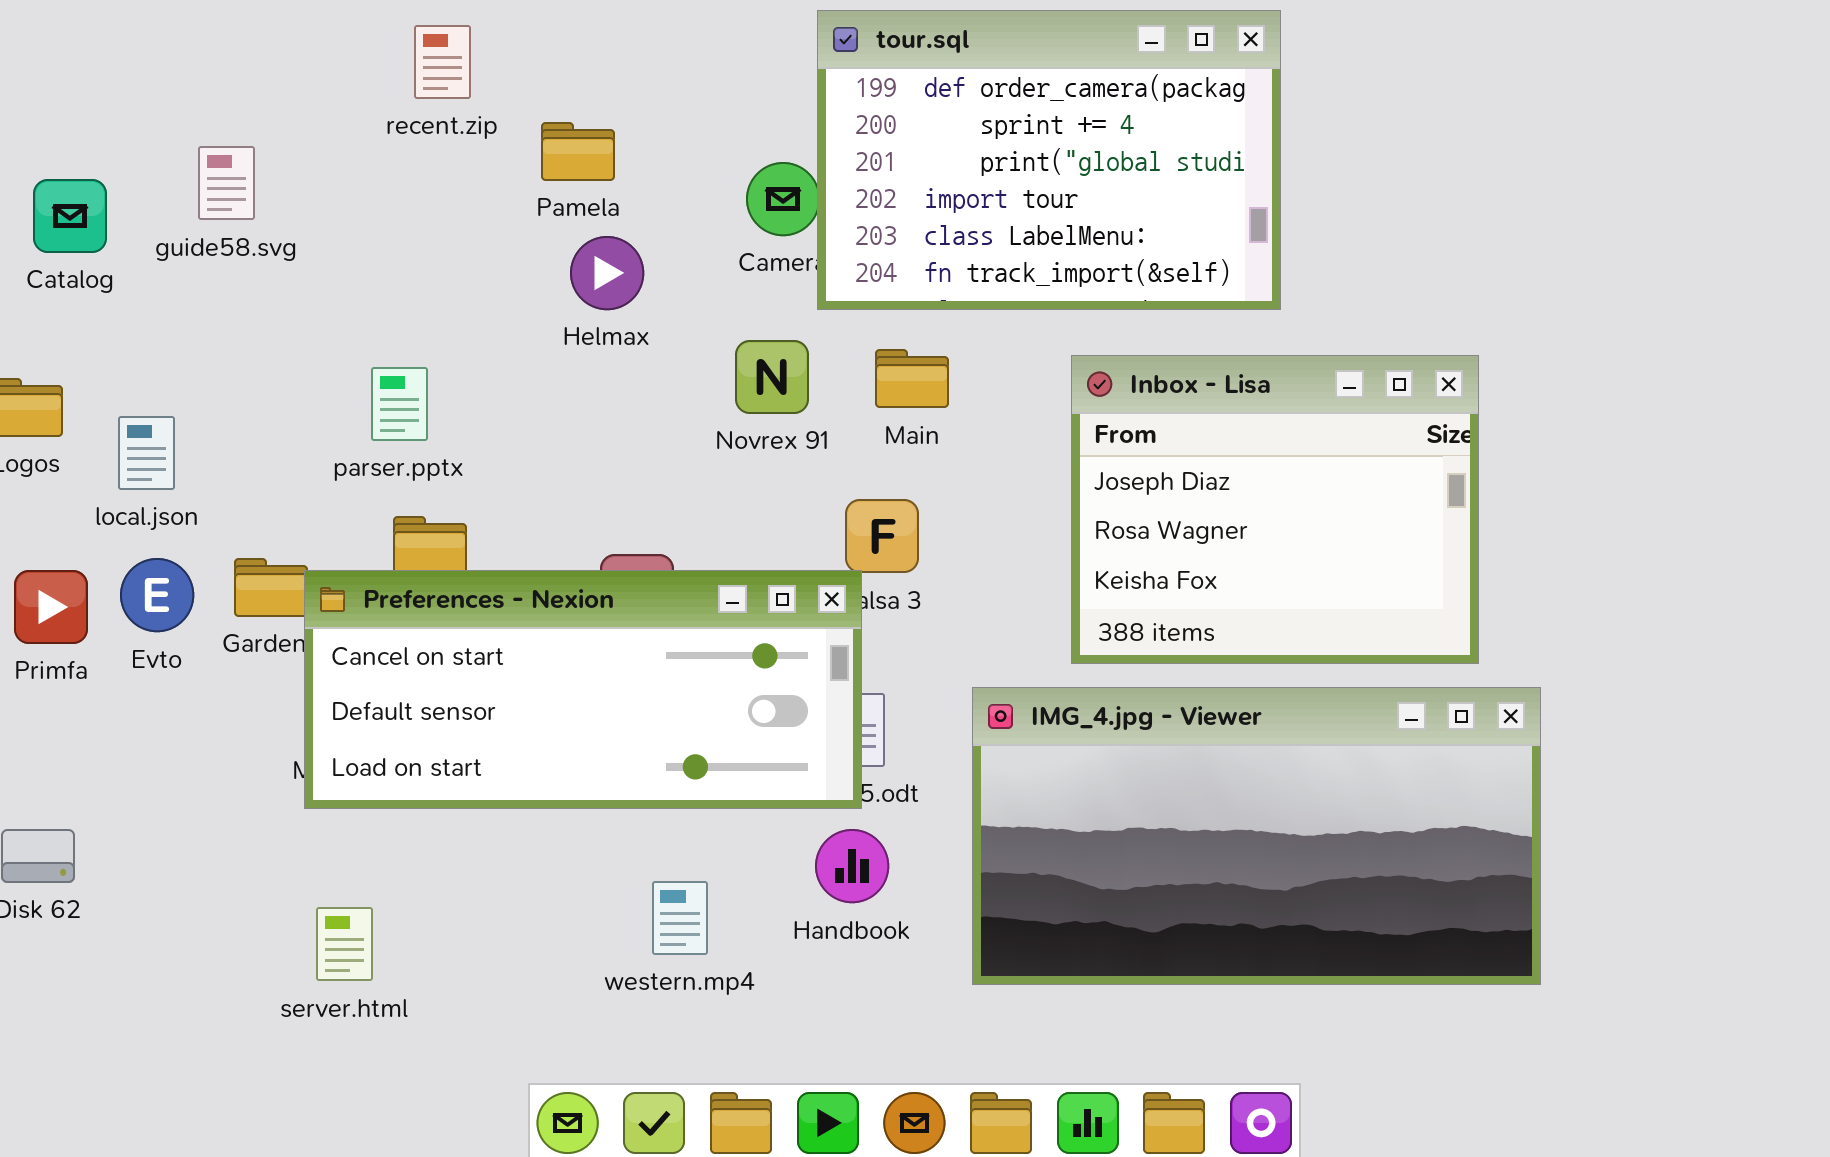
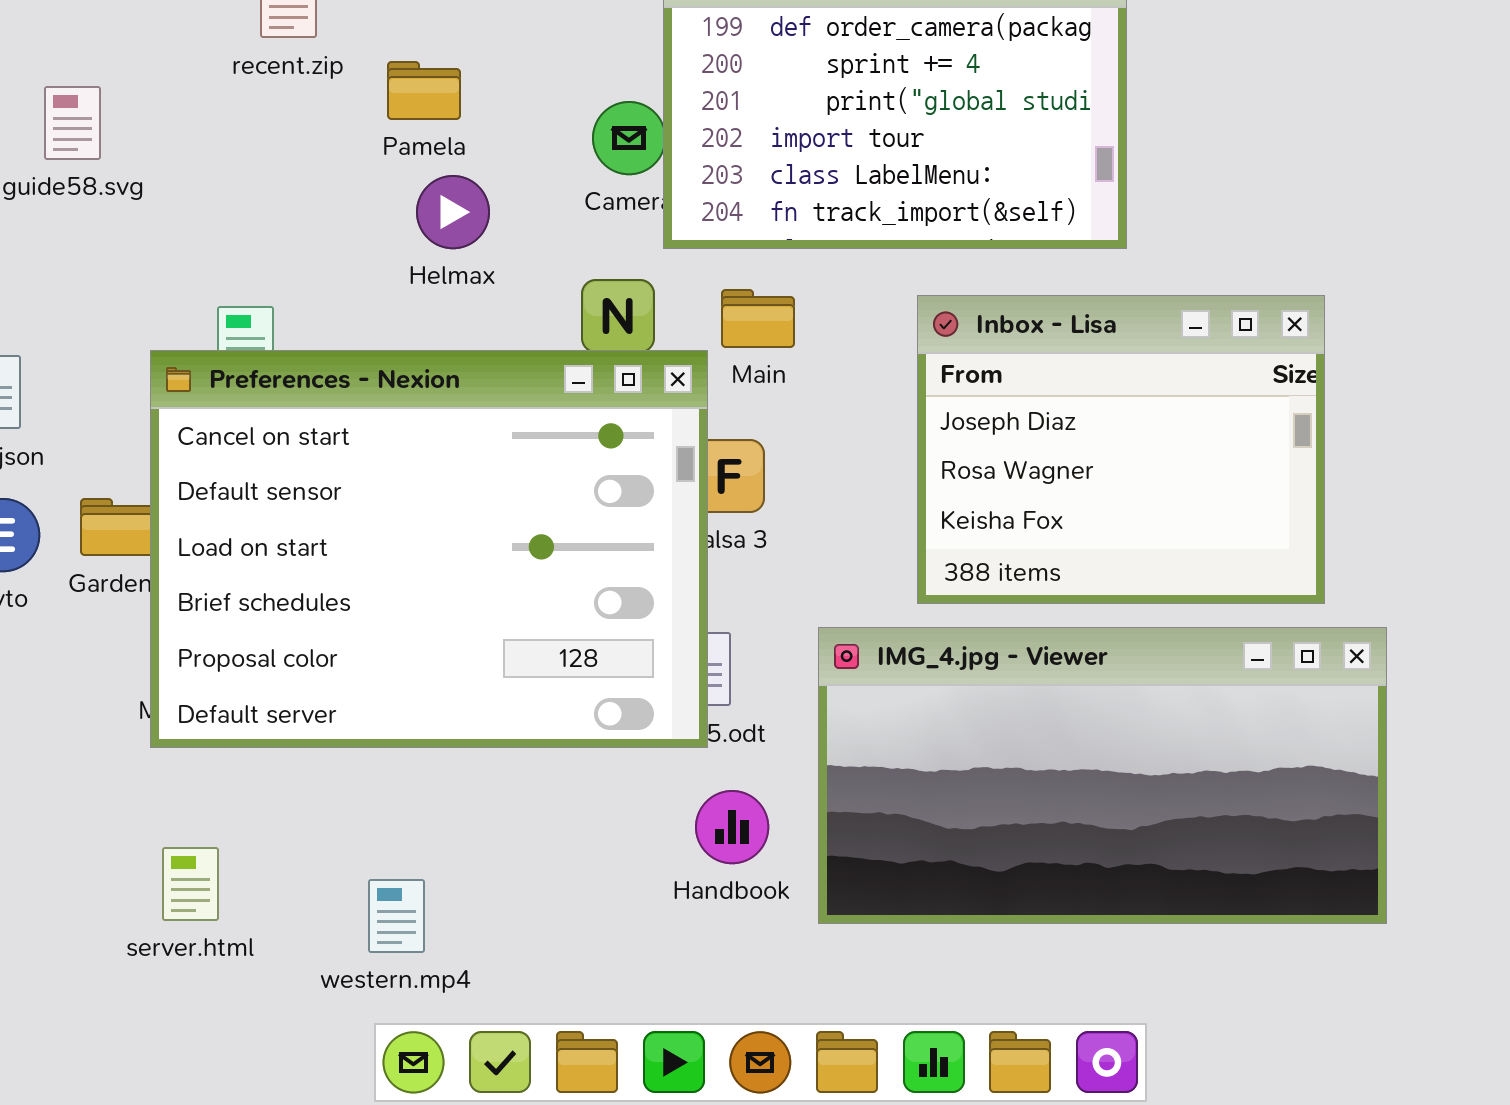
Preferences - Nexion: [304,570,862,809] -> [150,350,708,748], resized
Handbook: [815,829,889,903] -> [695,790,769,864], moved
western.mp4: [652,881,708,955] -> [368,879,425,953], moved

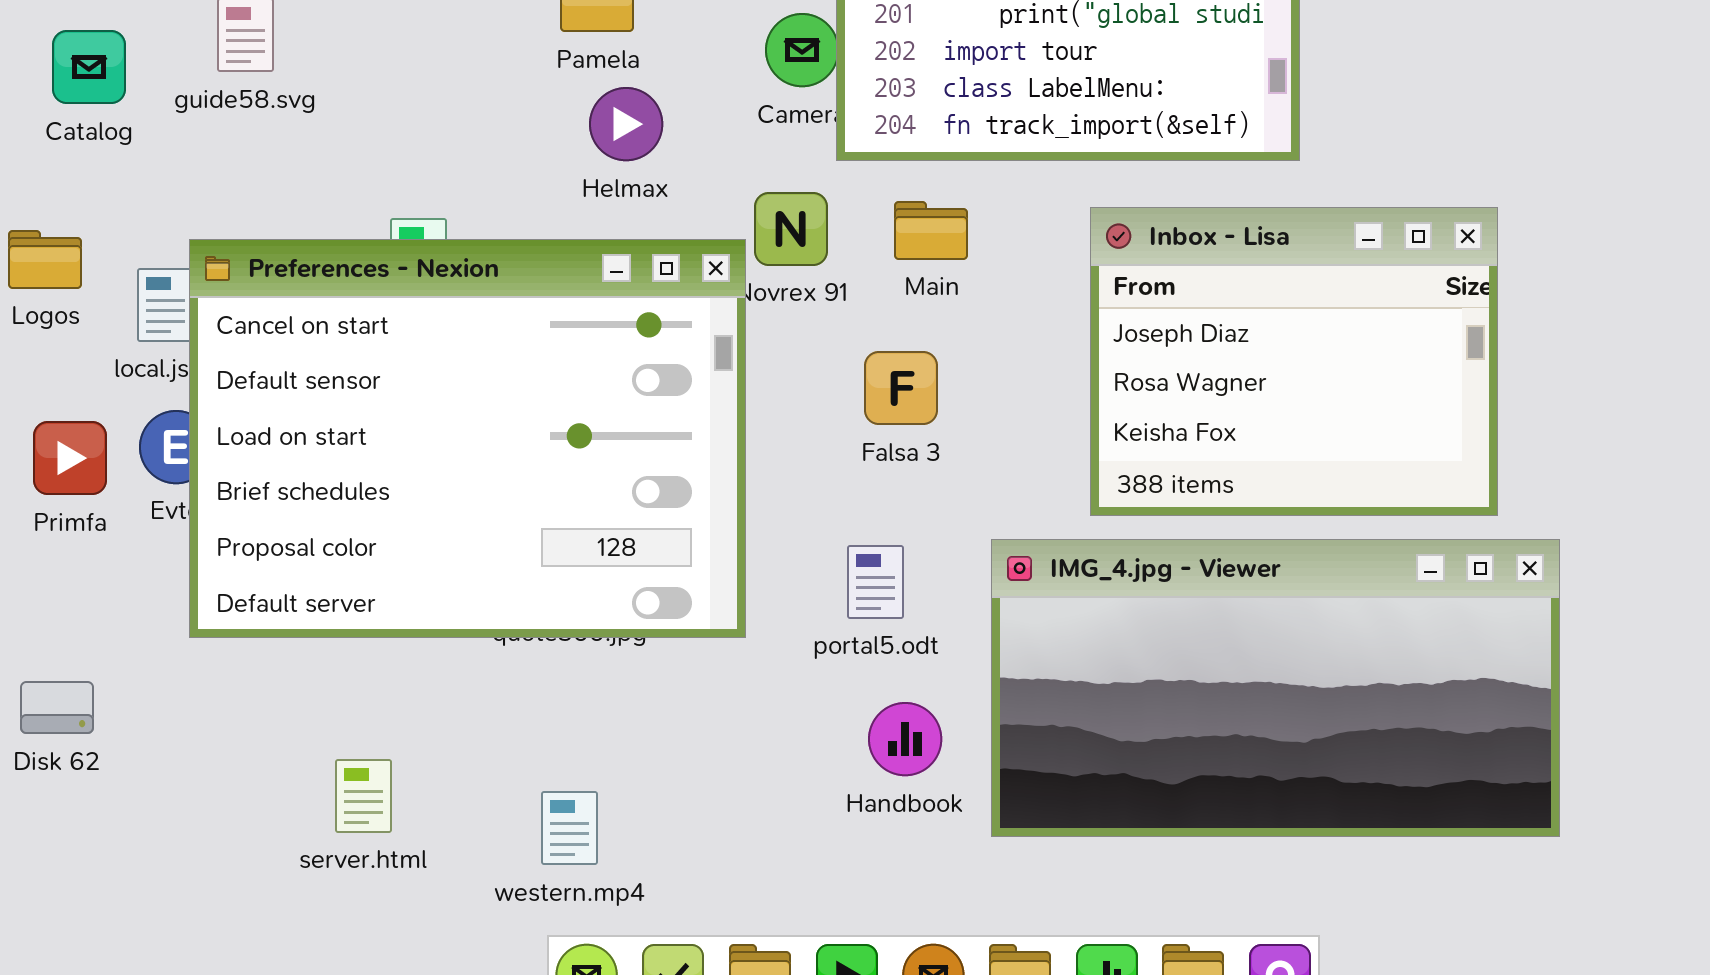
Preferences - Nexion: [150,350,708,748] -> [189,239,746,638], moved

